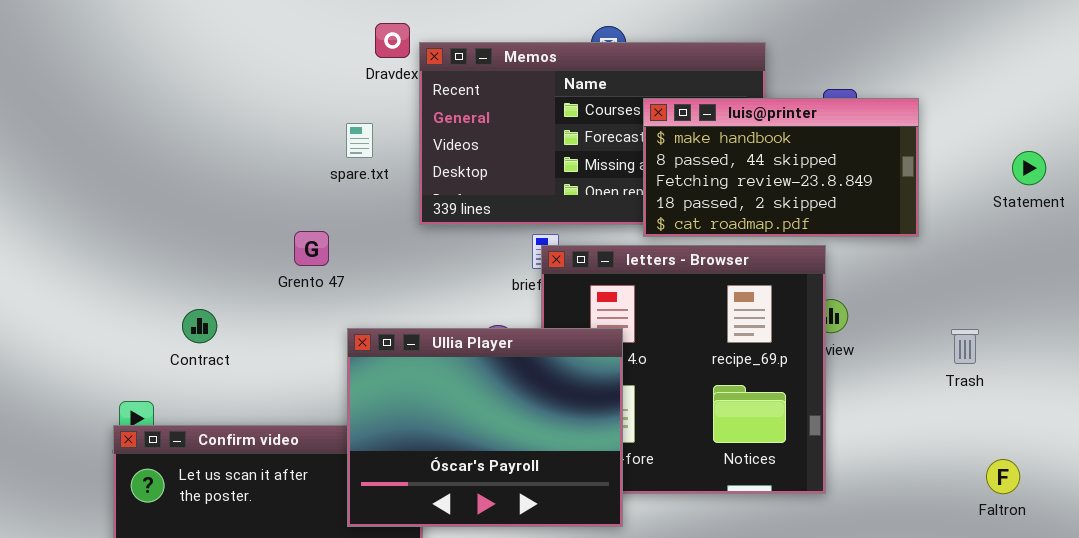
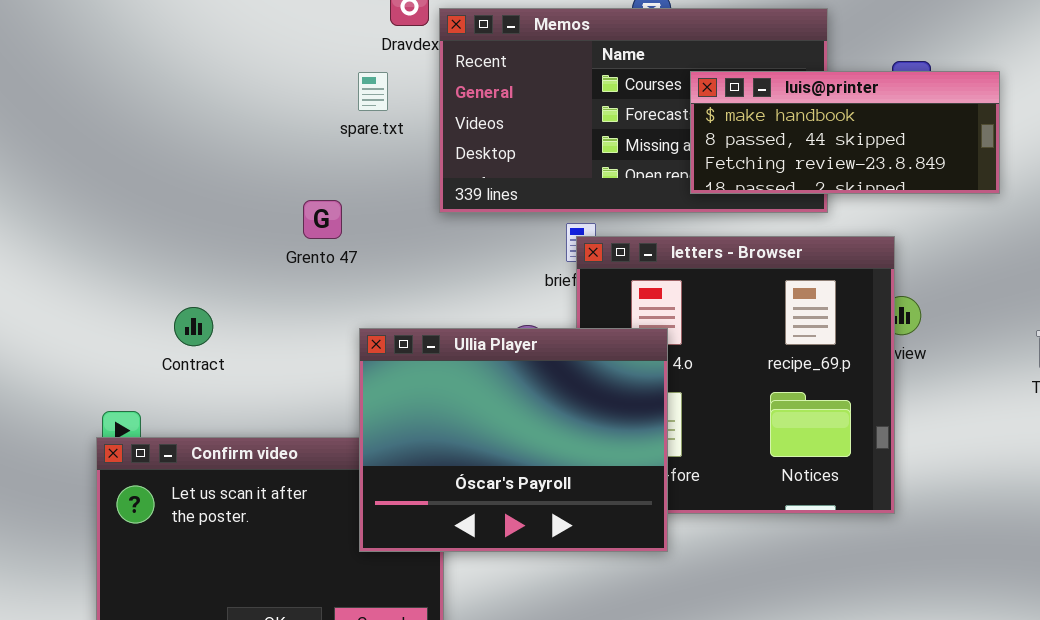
luis@printer: [643,98,919,237] -> [690,71,1000,194], resized
spare.txt: [346,123,373,158] -> [358,72,388,111], moved
Grento 47: [294,231,329,266] -> [303,200,342,239], moved

